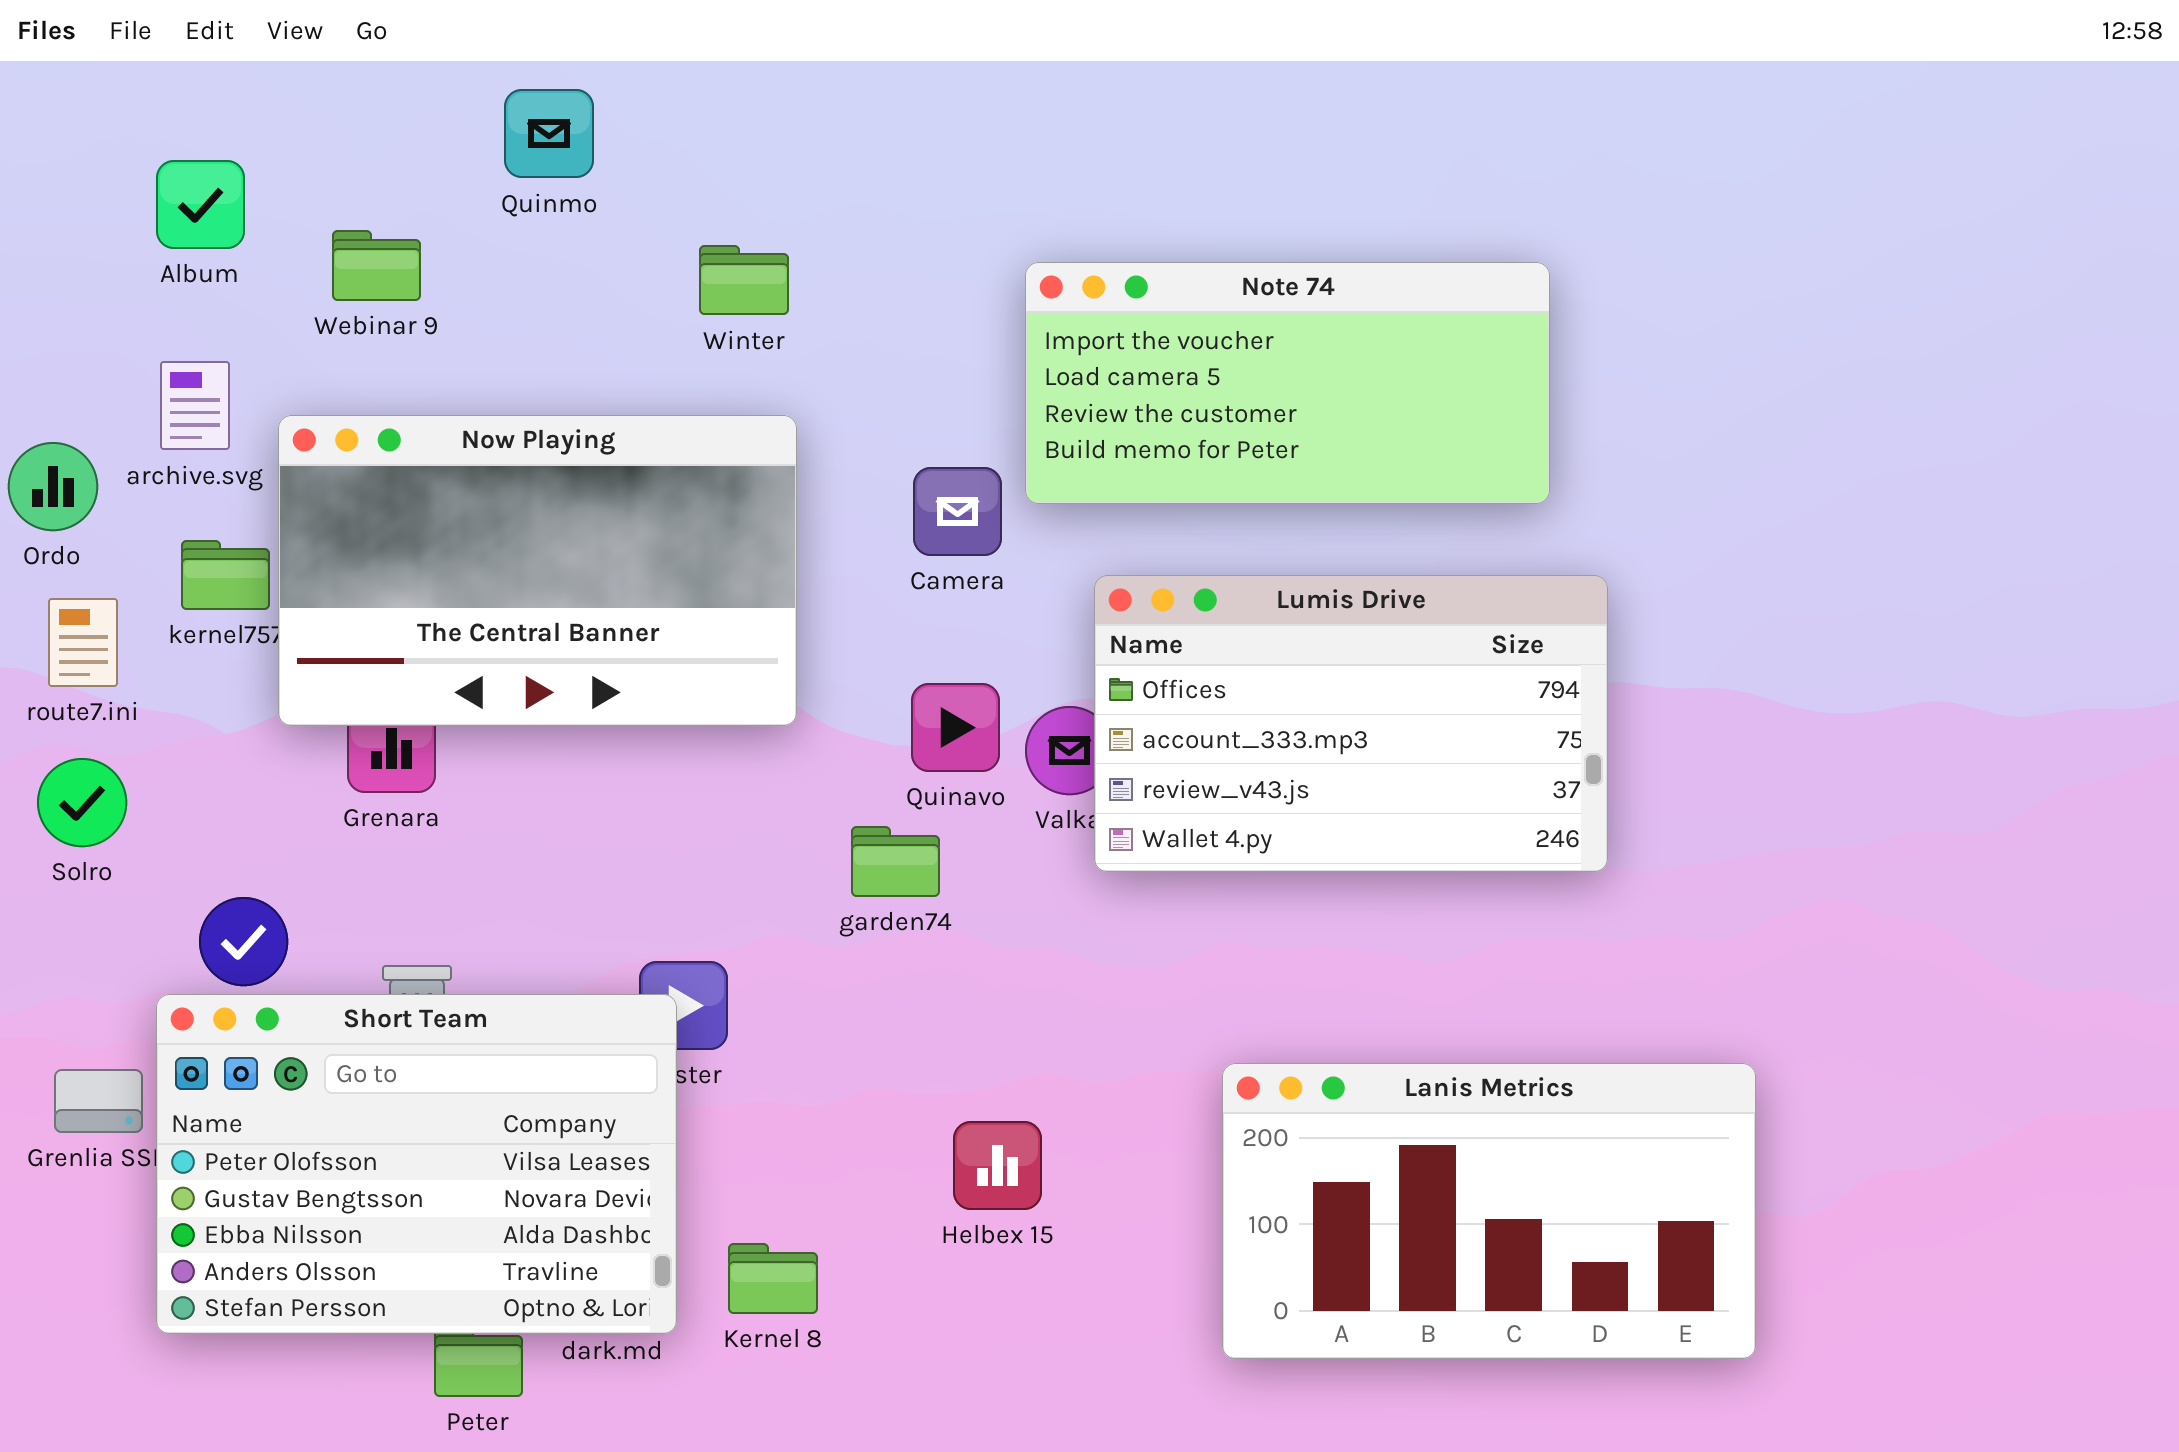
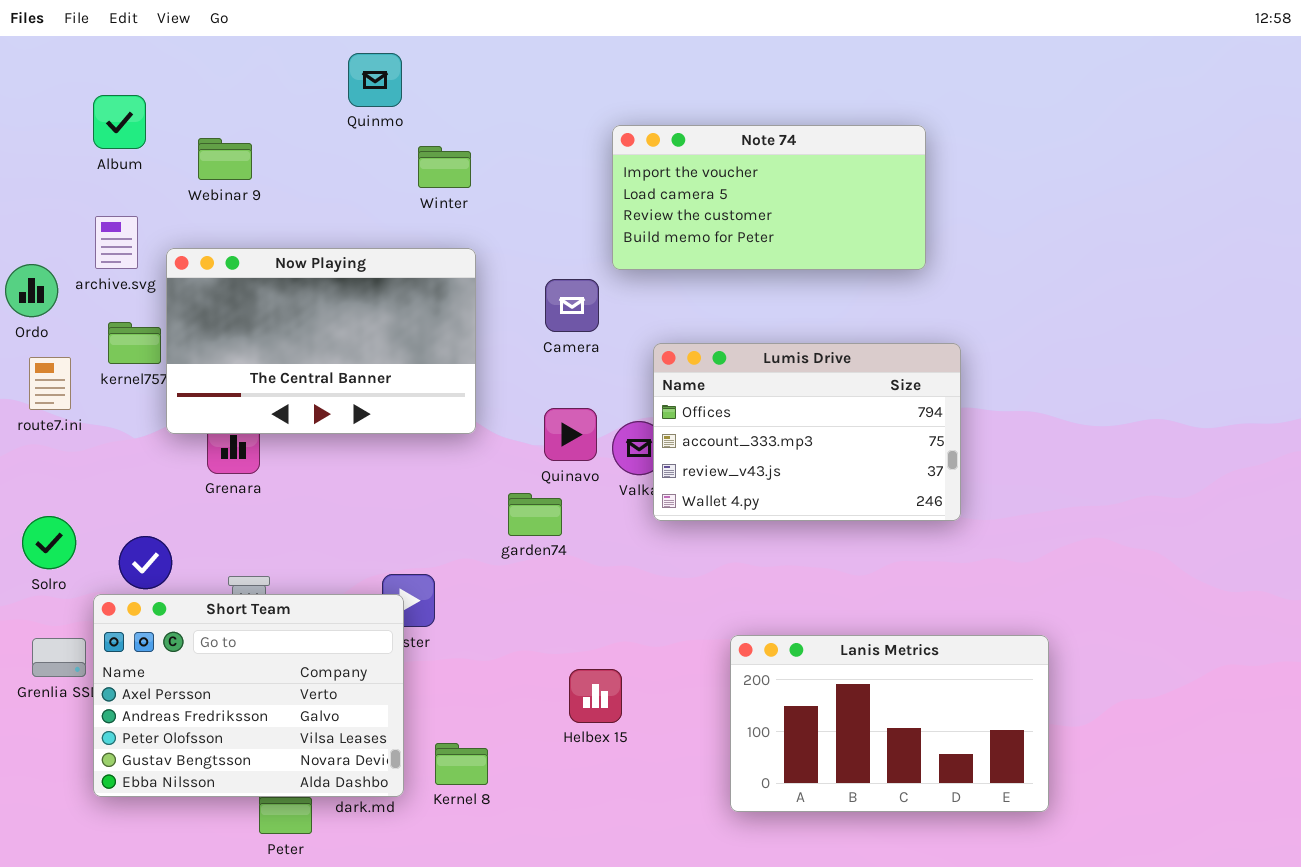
Quinmo: [504,89,594,178] -> [348,53,402,107], moved
Note 74: [1025,262,1550,504] -> [612,125,926,270], moved
Solro: [37,758,127,847] -> [22,516,76,569], moved
Short Team: [156,994,677,1334] -> [93,594,404,797], scrolled up 2 rows

